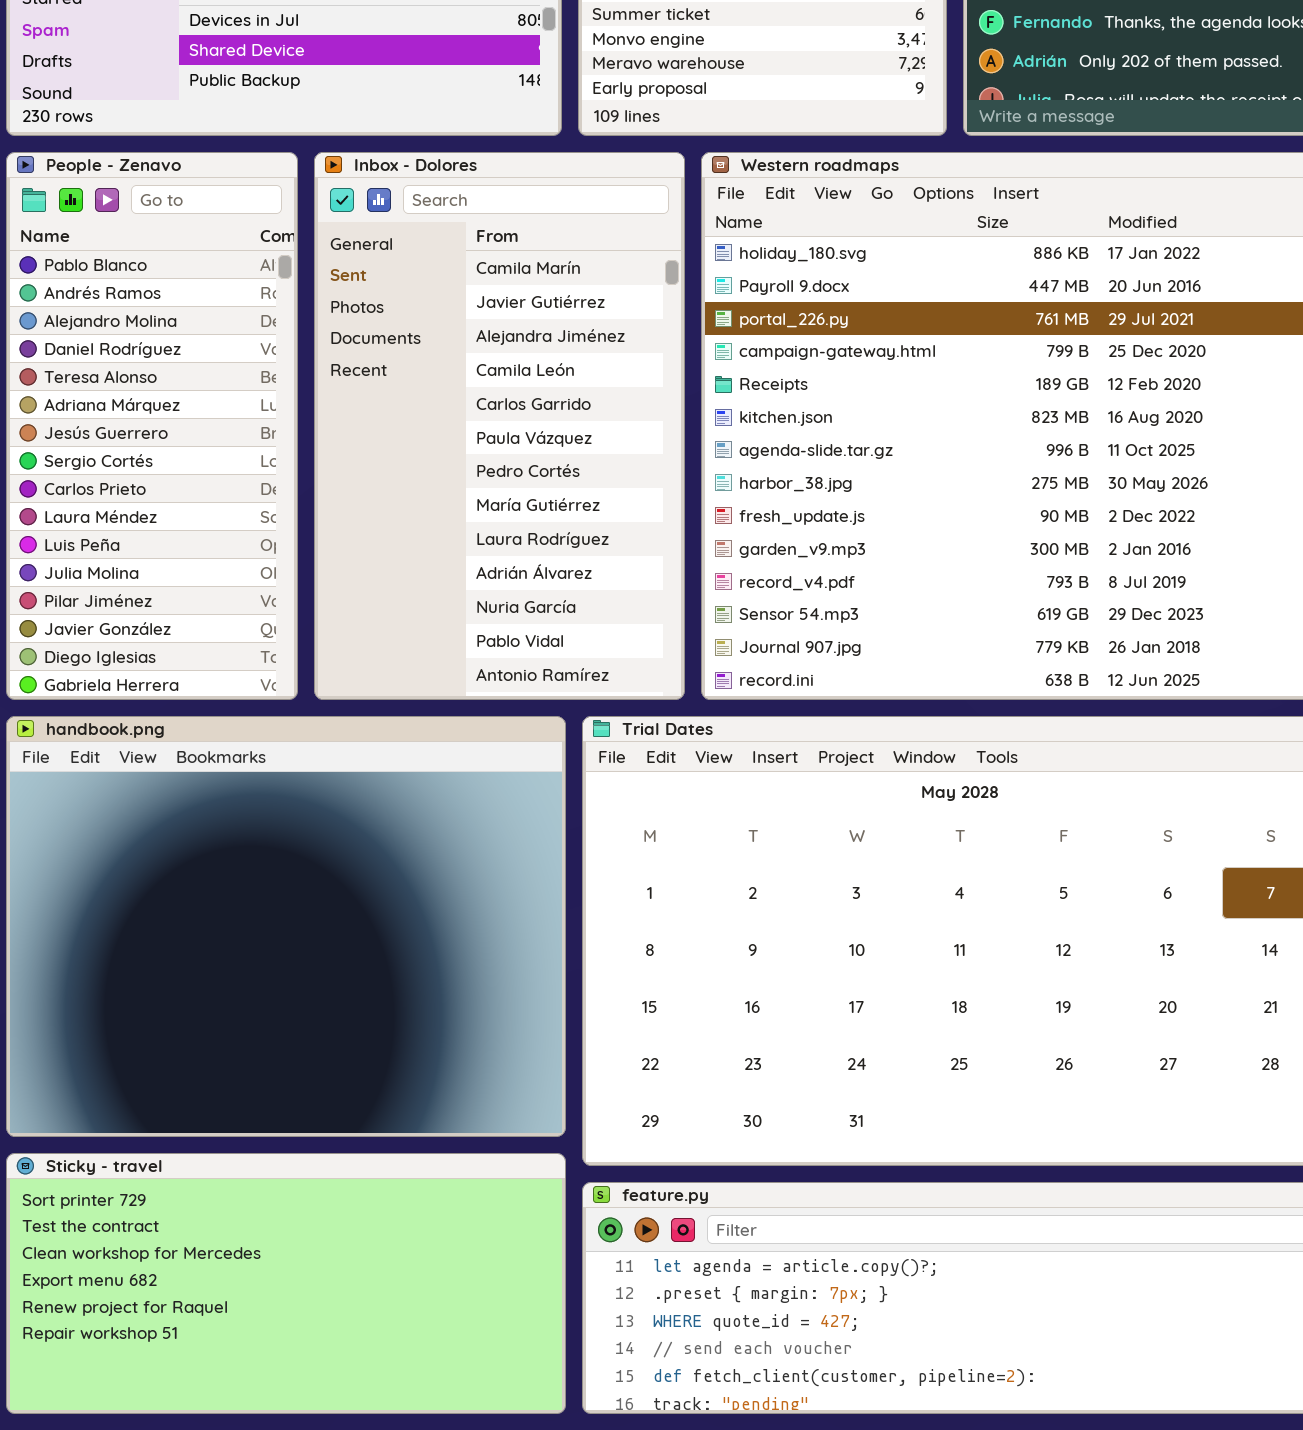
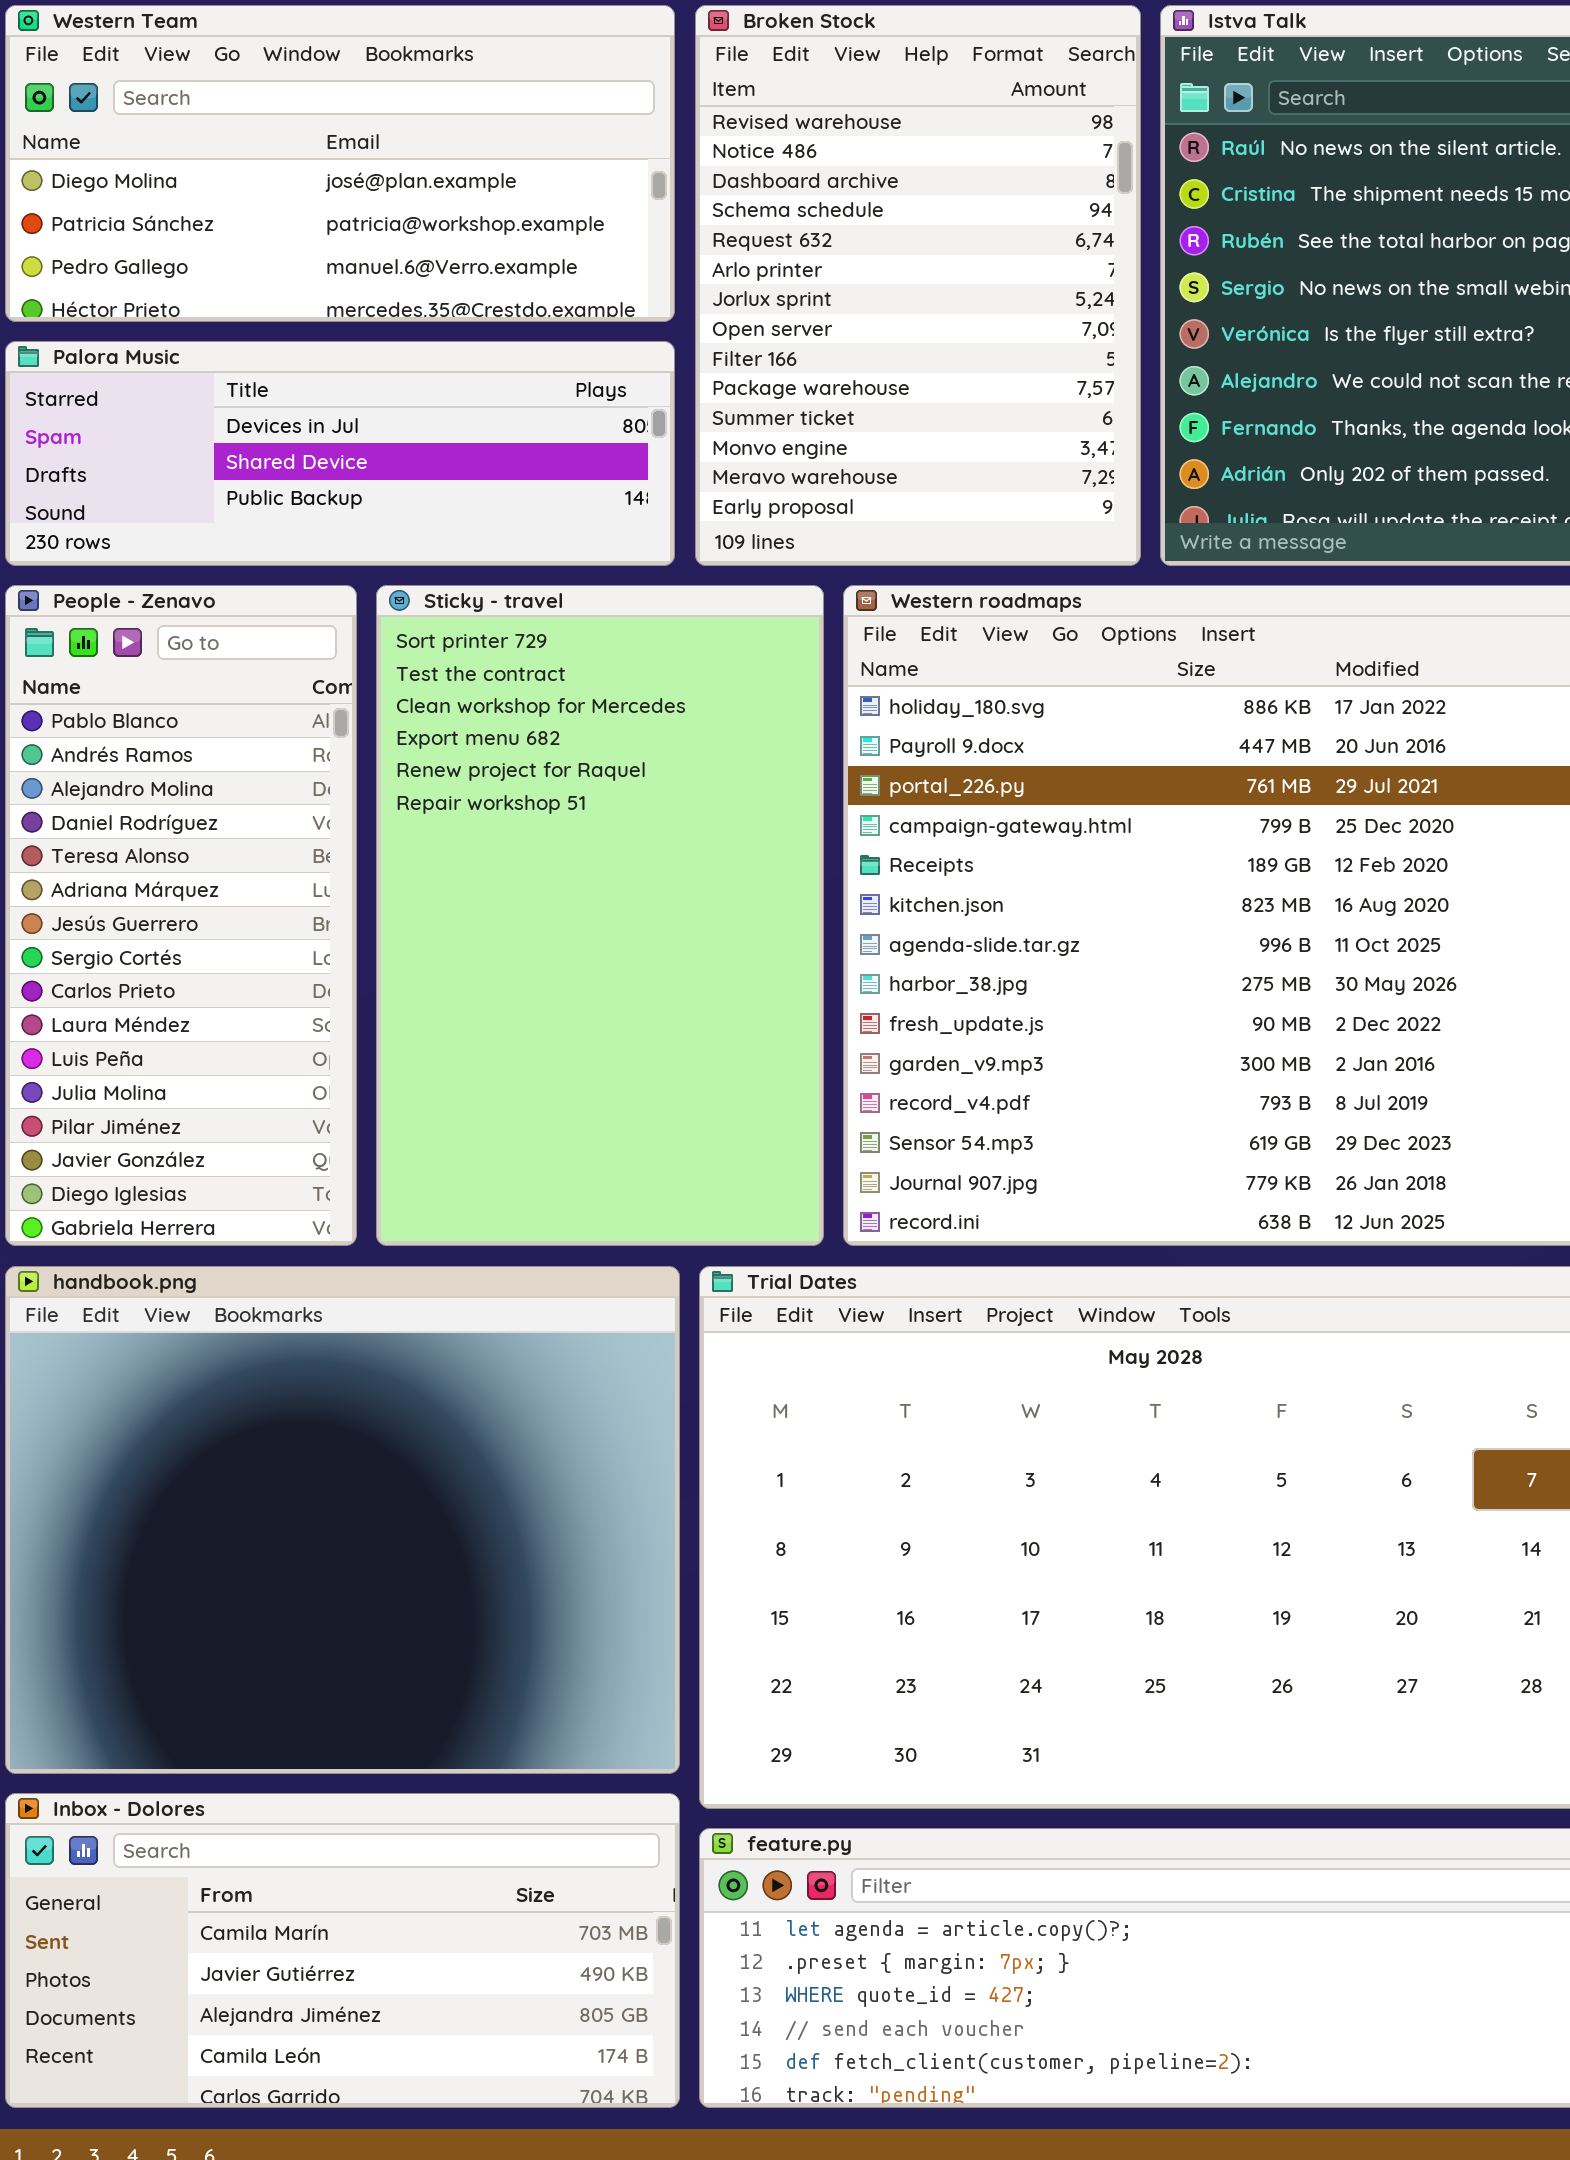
Inbox - Dolores: [314,152,685,700] -> [5,1793,680,2108], moved, resized
Sticky - travel: [6,1153,566,1414] -> [376,585,824,1246], moved, resized

